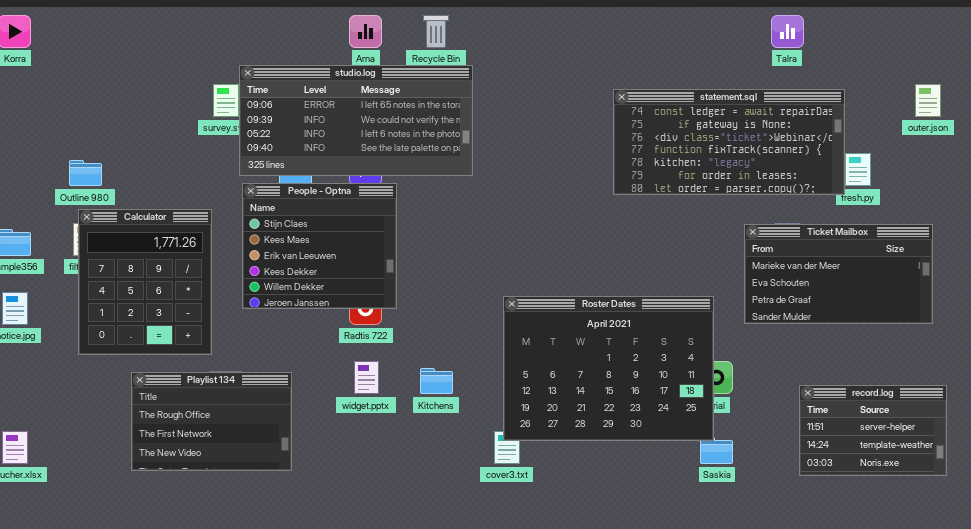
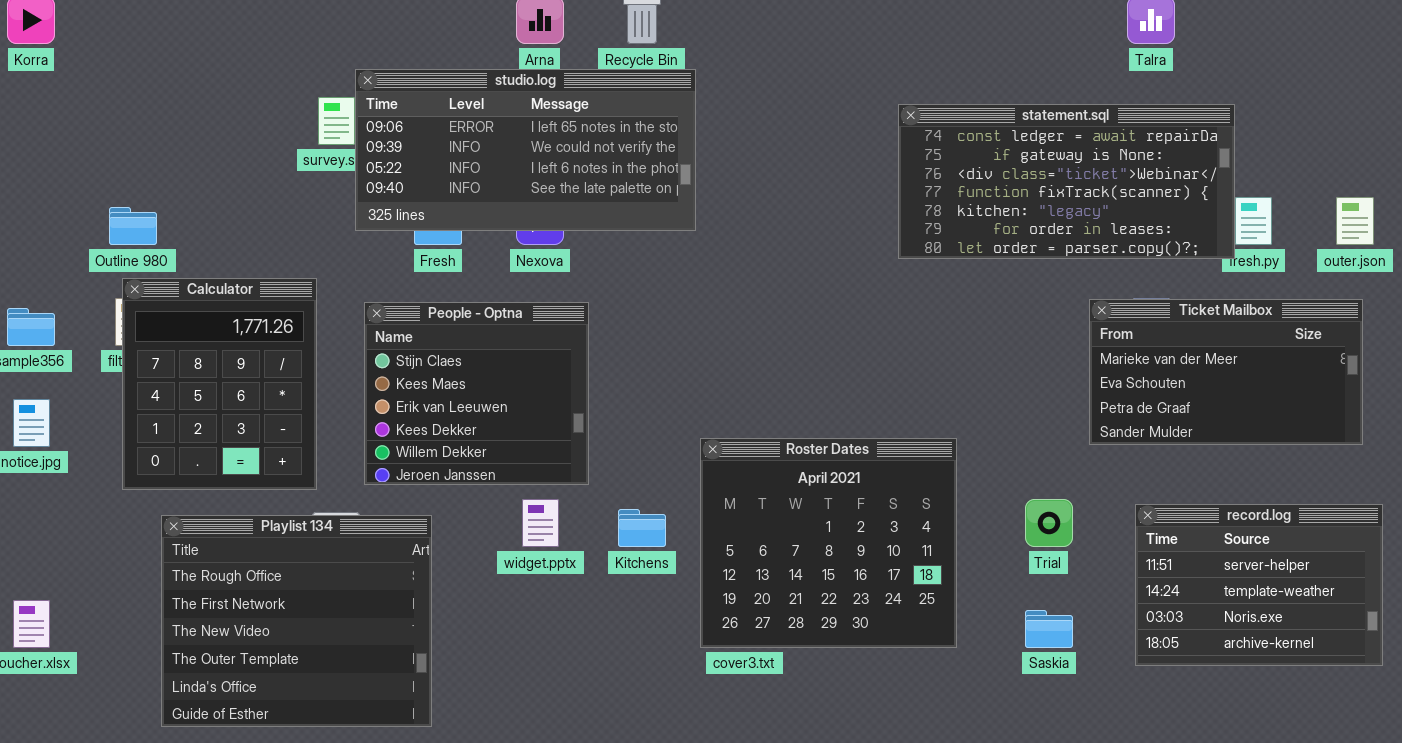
outer.json: [915,84,941,117] -> [1336,197,1374,245], moved
People - Optna: [242,183,397,309] -> [364,302,589,485], moved
Roster Dates: [503,296,714,441] -> [700,438,957,648], moved, resized
Playlist 134: [131,372,292,471] -> [161,515,432,727], resized
record.log: [799,385,947,476] -> [1135,504,1383,666], resized

